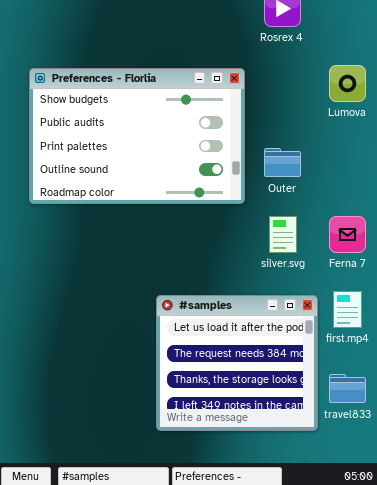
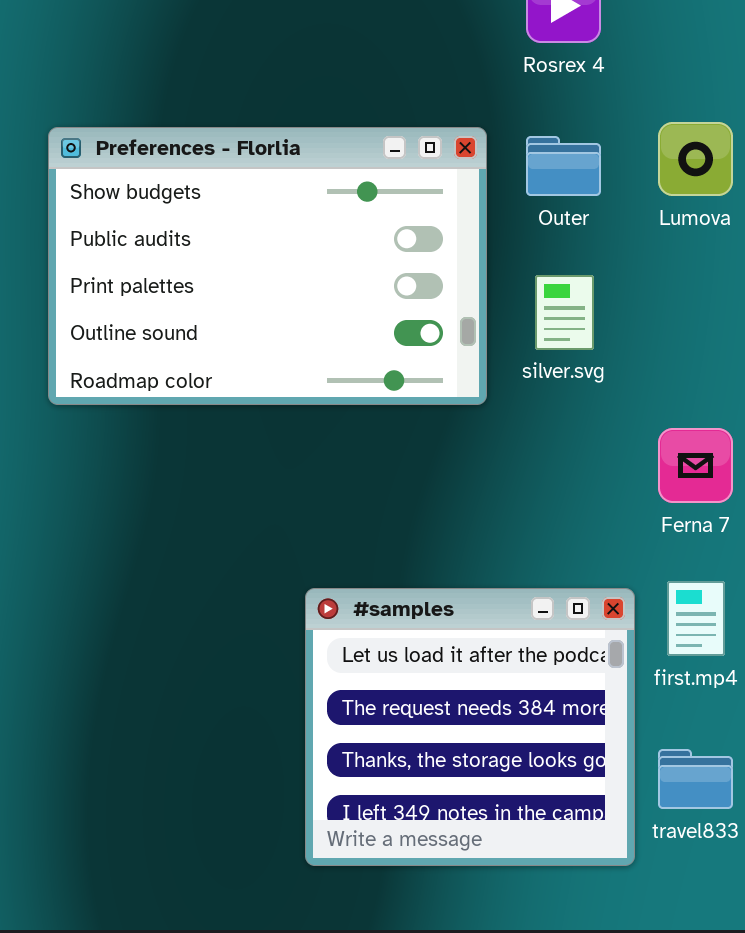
Outer: [264,148,301,177] -> [526,136,601,196], moved
silver.svg: [269,216,297,253] -> [535,275,594,350], moved

